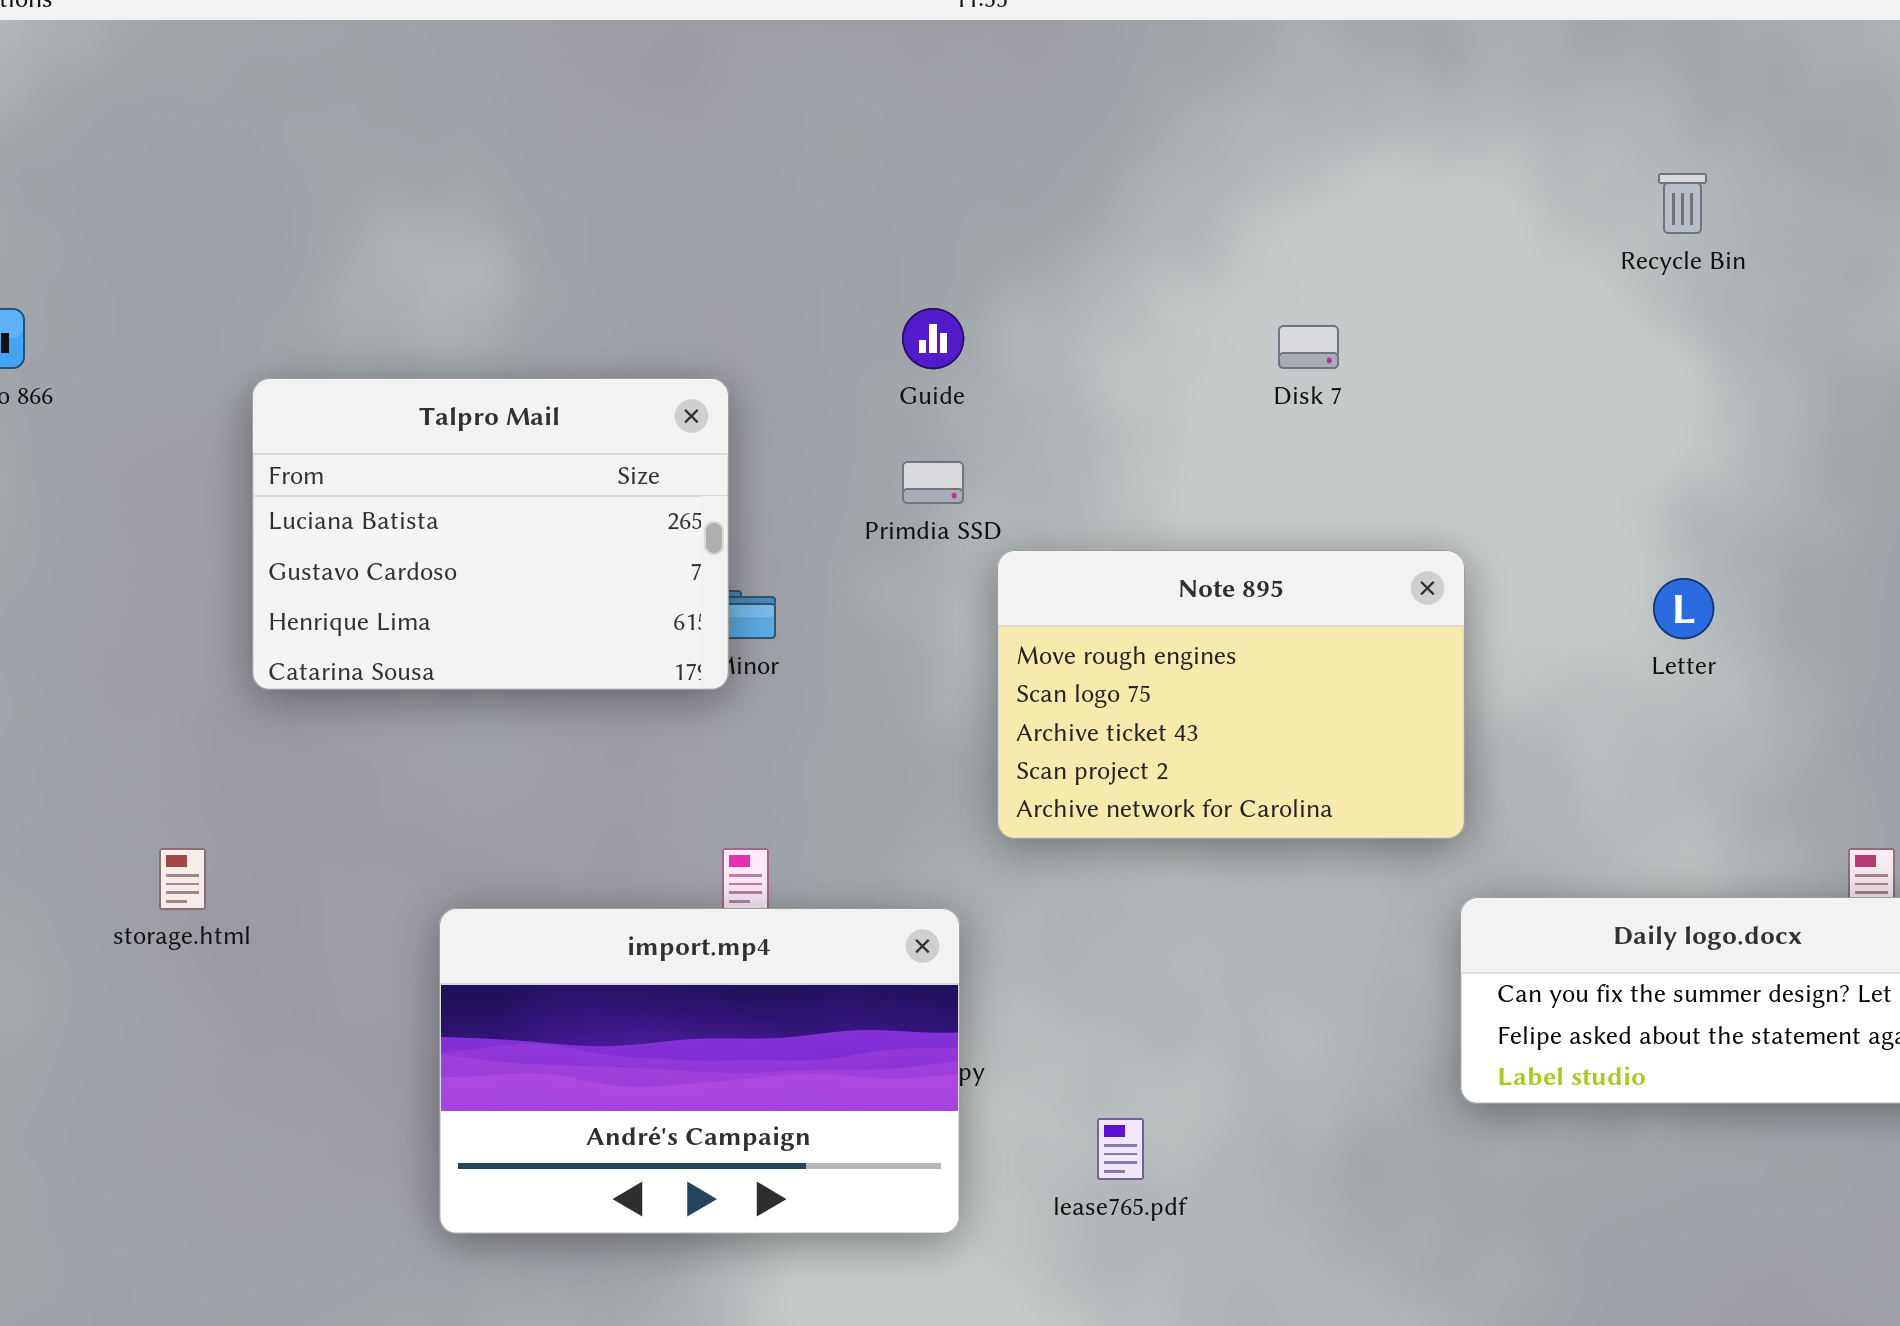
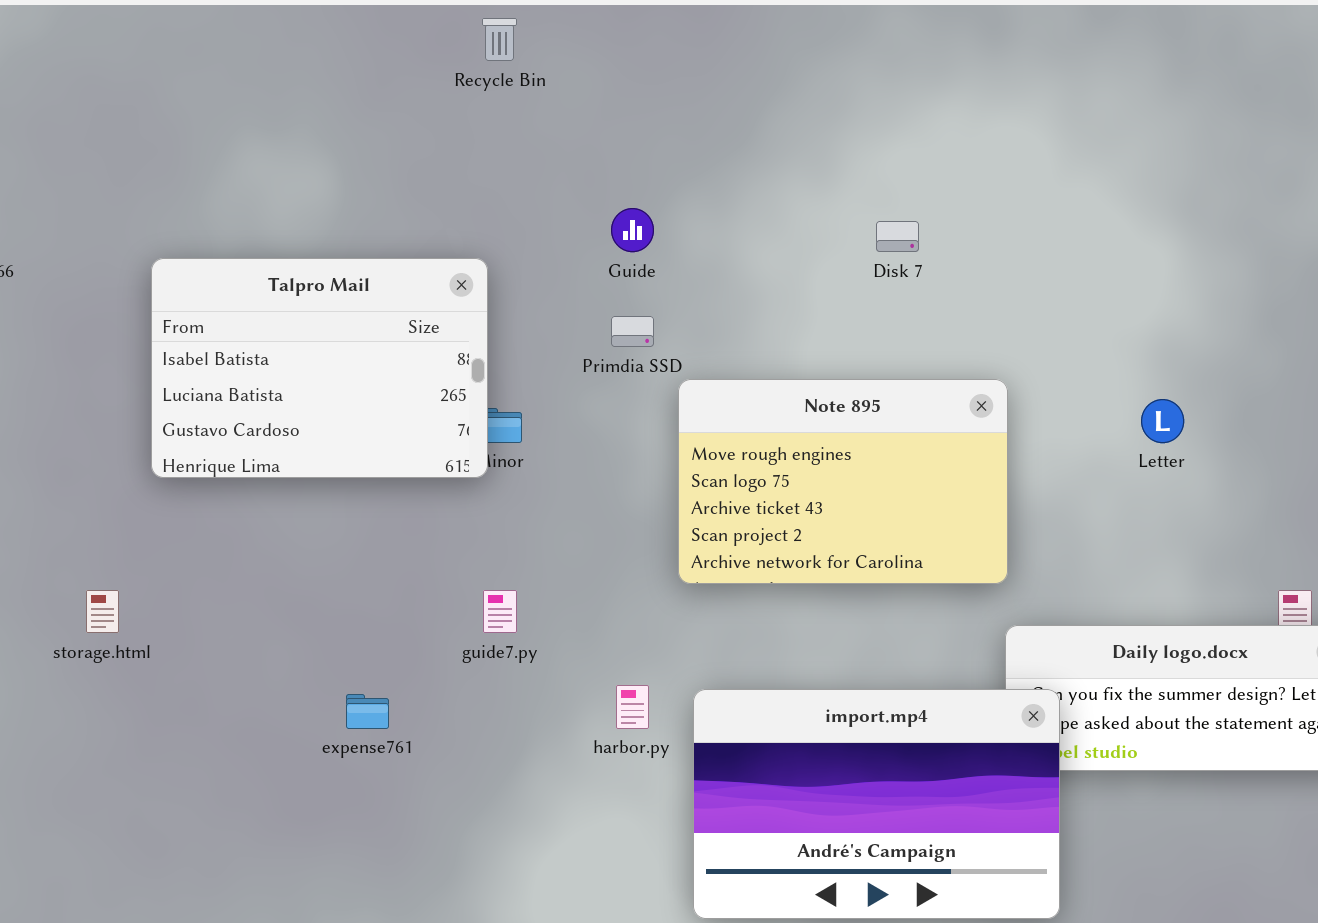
Recycle Bin: [1658,173,1707,234] -> [482,18,517,61], moved
Talpro Mail: [252,378,729,690] -> [151,258,488,478], scrolled up 1 row
import.mp4: [439,908,960,1234] -> [693,689,1060,919], moved

